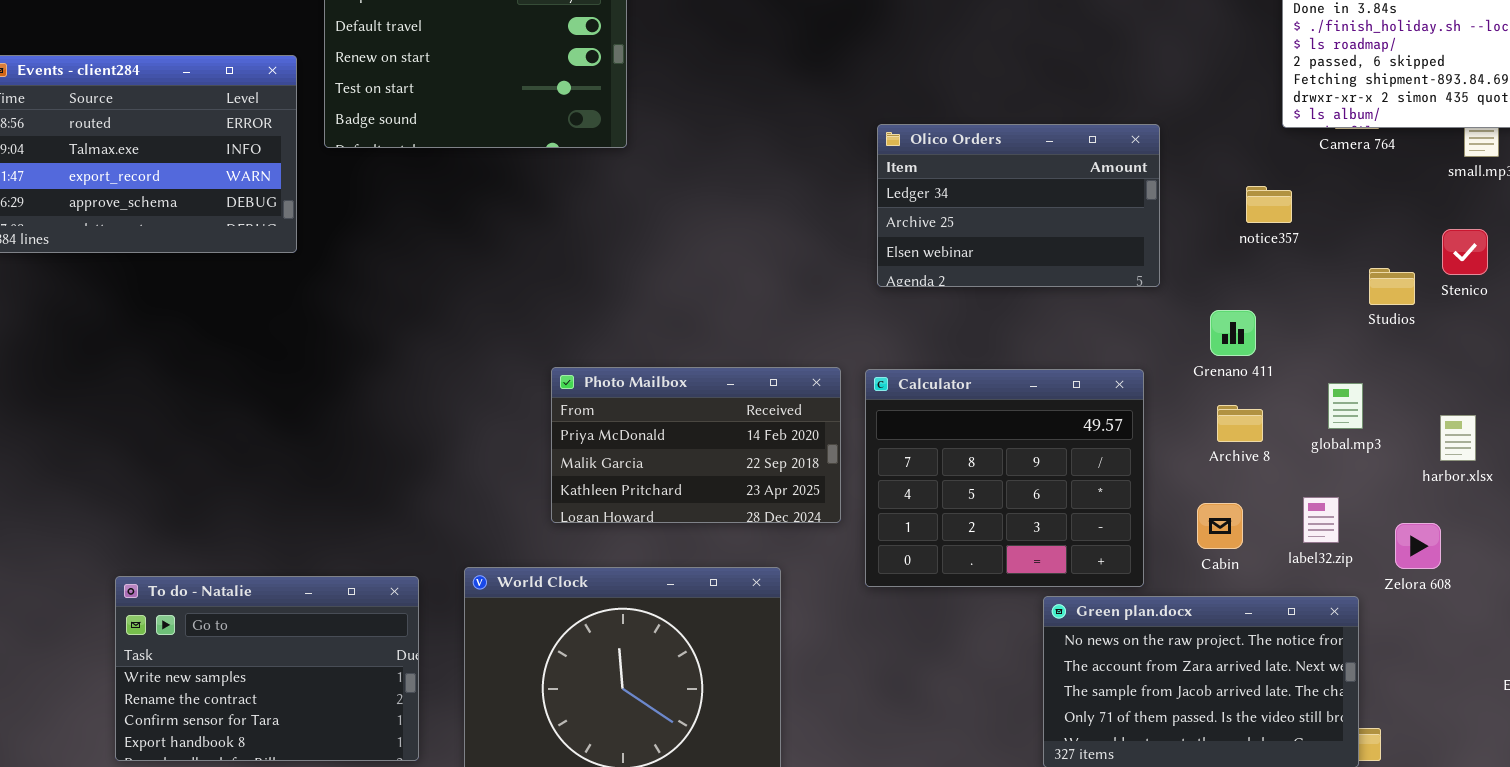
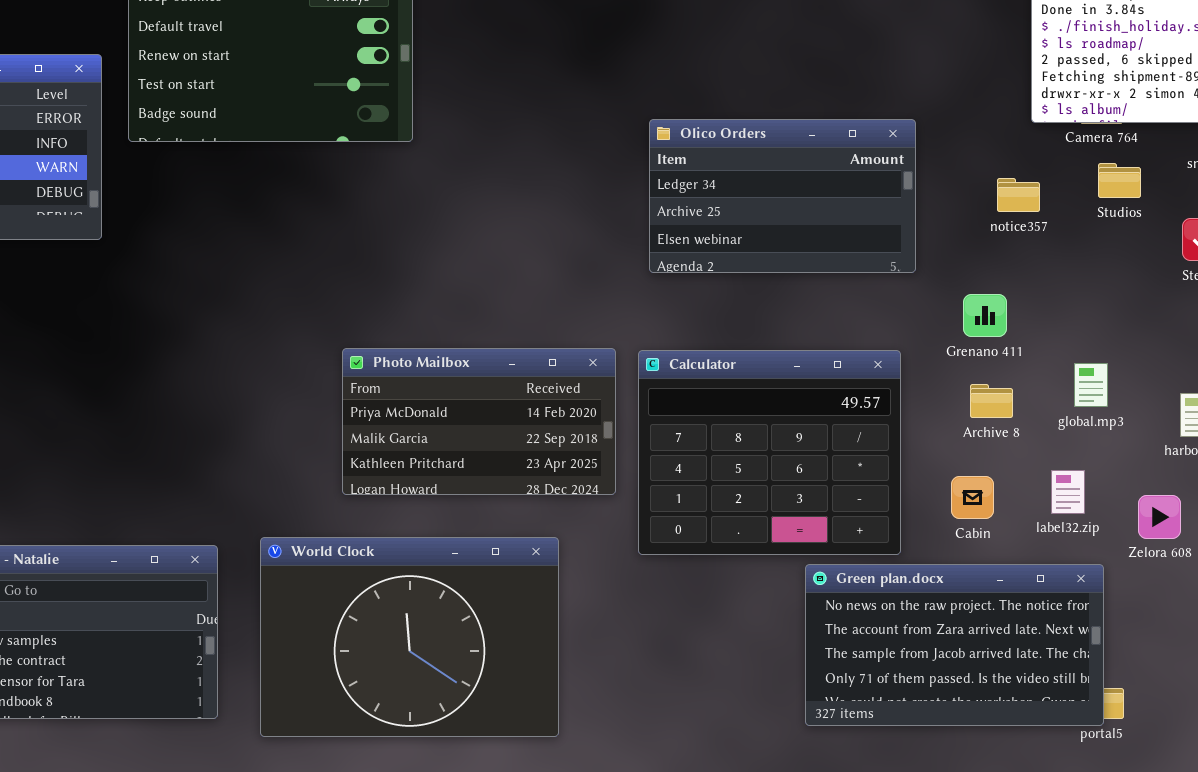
Studios: [1369,268,1415,305] -> [1098,163,1141,198], moved

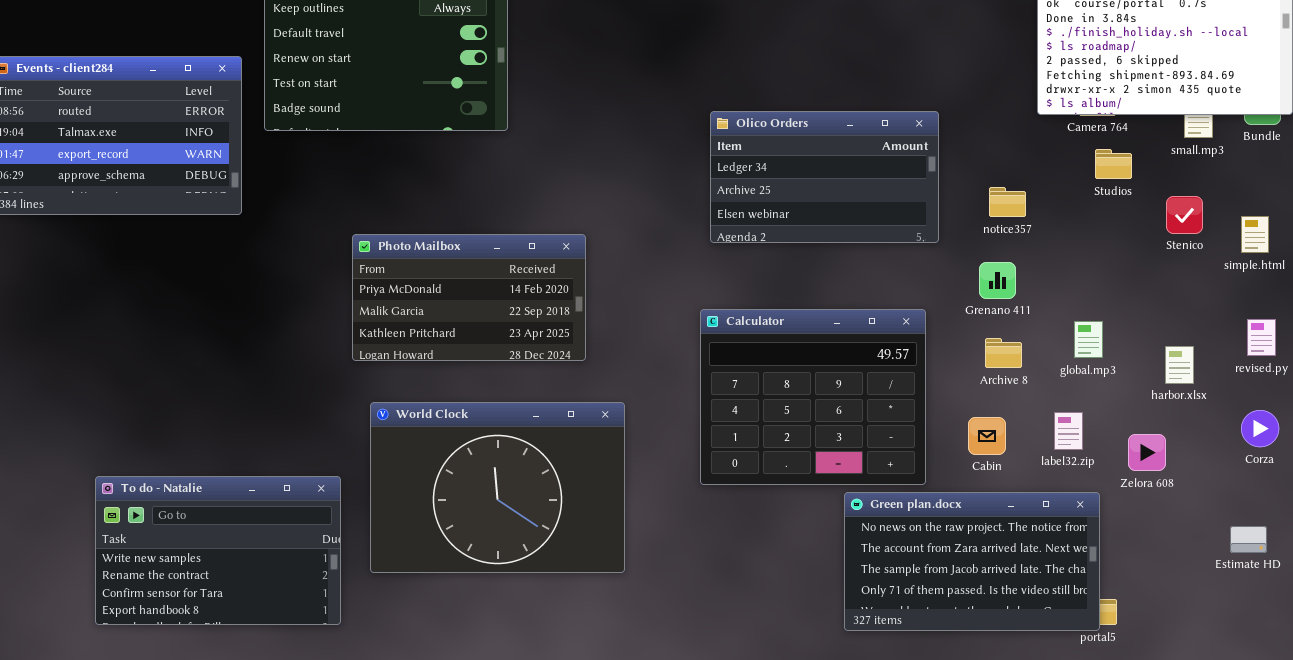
notice357: [997,178,1040,212] -> [989,187,1026,217], moved
Photo Mailbox: [342,348,616,495] -> [352,234,586,361], moved
World Clock: [260,537,559,737] -> [370,402,625,573], moved

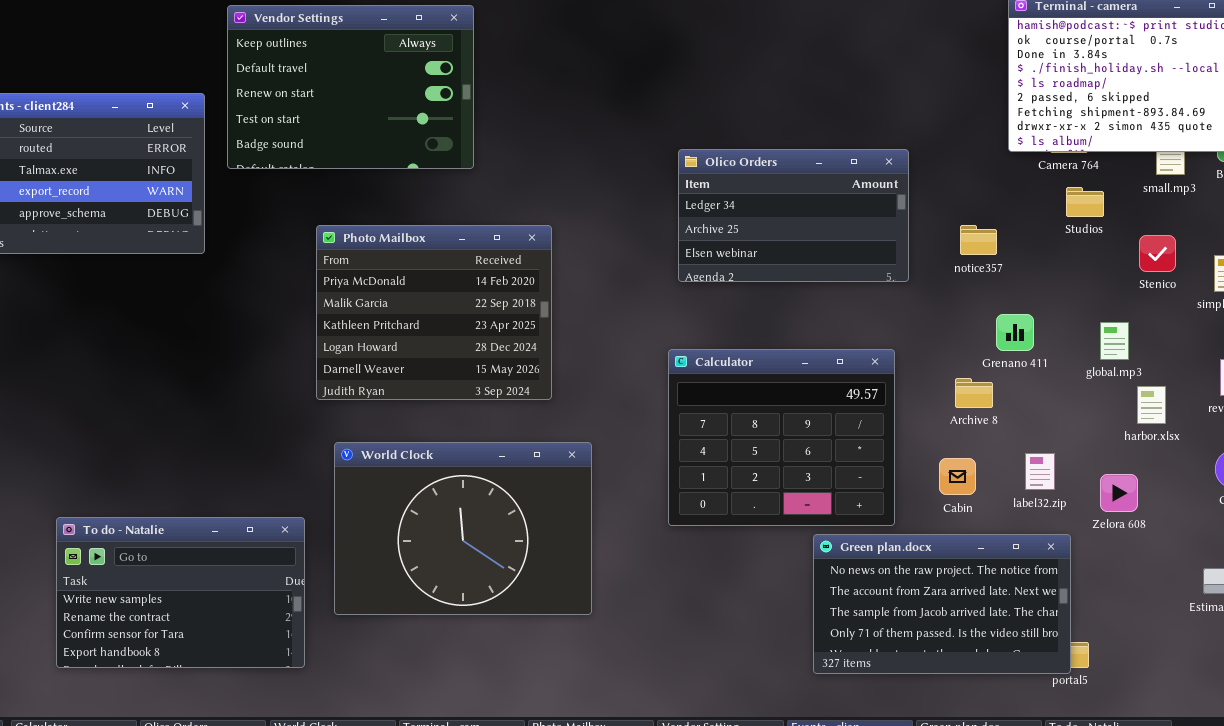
Photo Mailbox: [352,234,586,361] -> [316,225,552,400], resized
Grenano 411: [979,262,1016,299] -> [996,314,1034,351], moved
global.mp3: [1074,321,1103,358] -> [1100,322,1129,360], moved

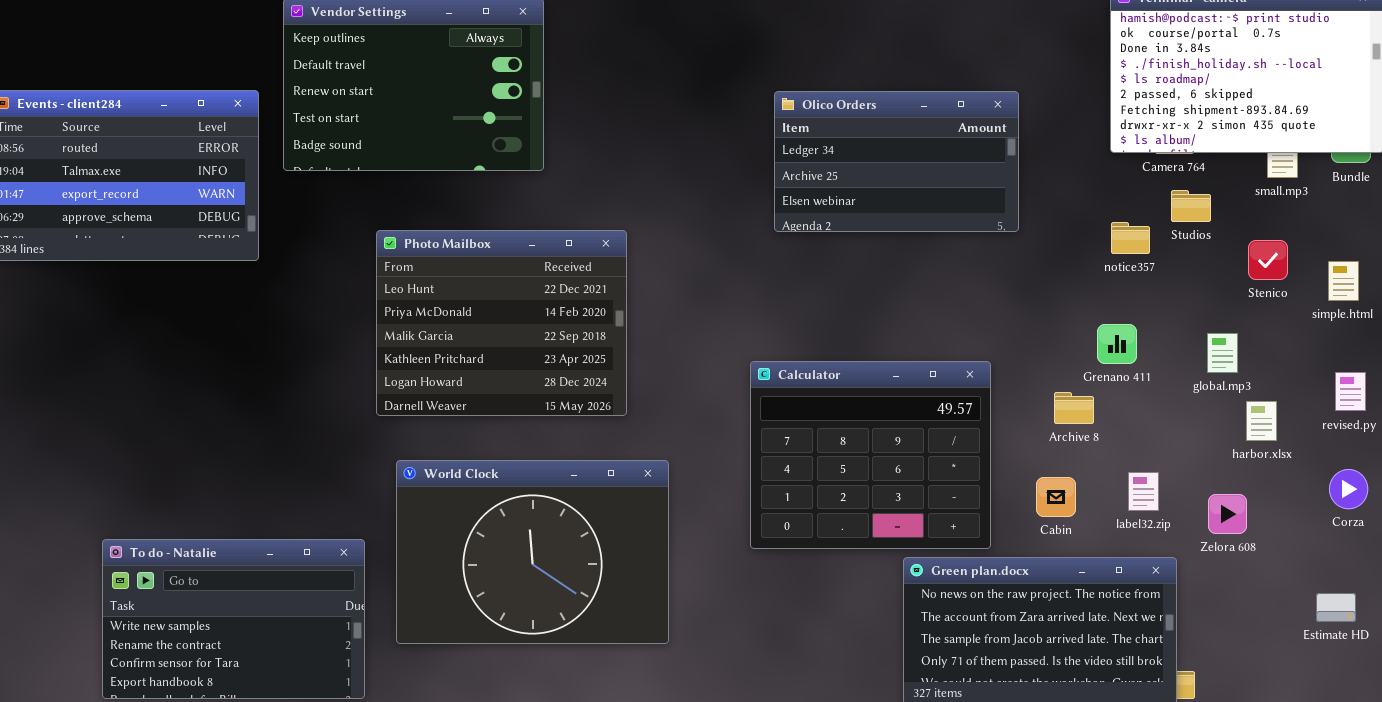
Olico Orders: [678,149,909,282] -> [774,91,1019,232], moved
Photo Mailbox: [316,225,552,400] -> [376,230,627,416], scrolled up 1 row
notice357: [960,225,997,255] -> [1111,222,1150,254], moved

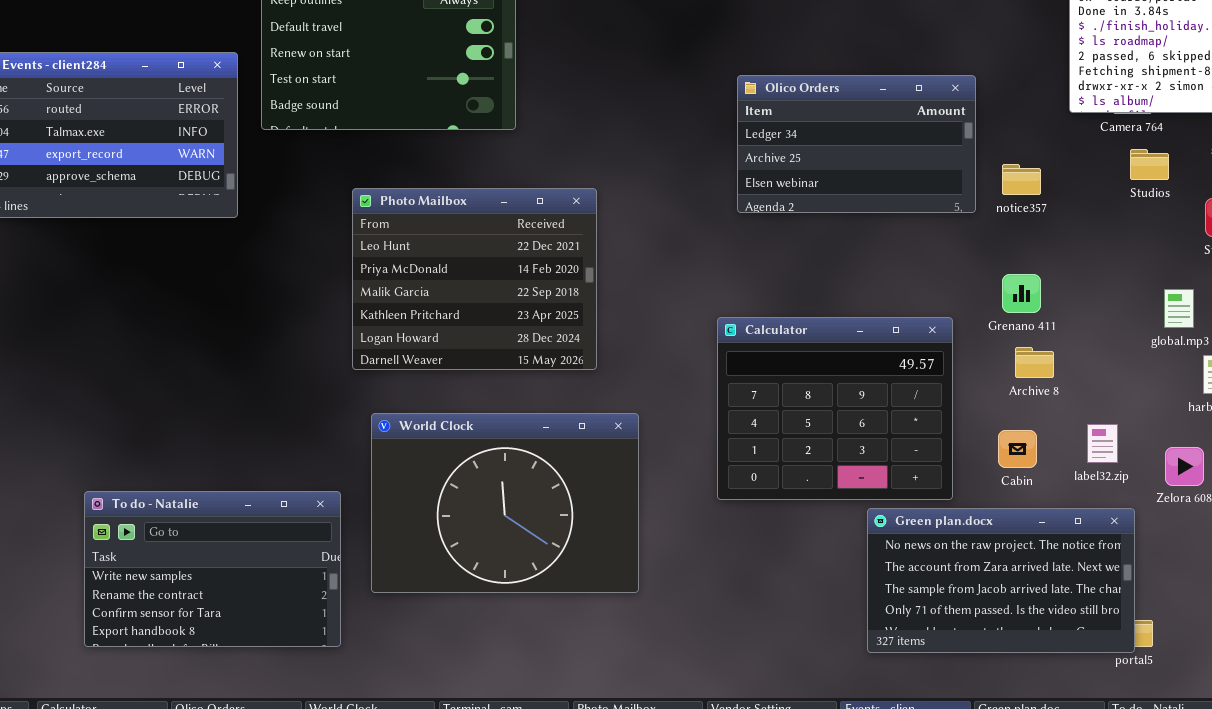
Olico Orders: [774,91,1019,232] -> [737,75,976,213], moved
notice357: [1111,222,1150,254] -> [1002,164,1041,195], moved
Grenano 411: [1097,324,1137,364] -> [1002,274,1041,313], moved

